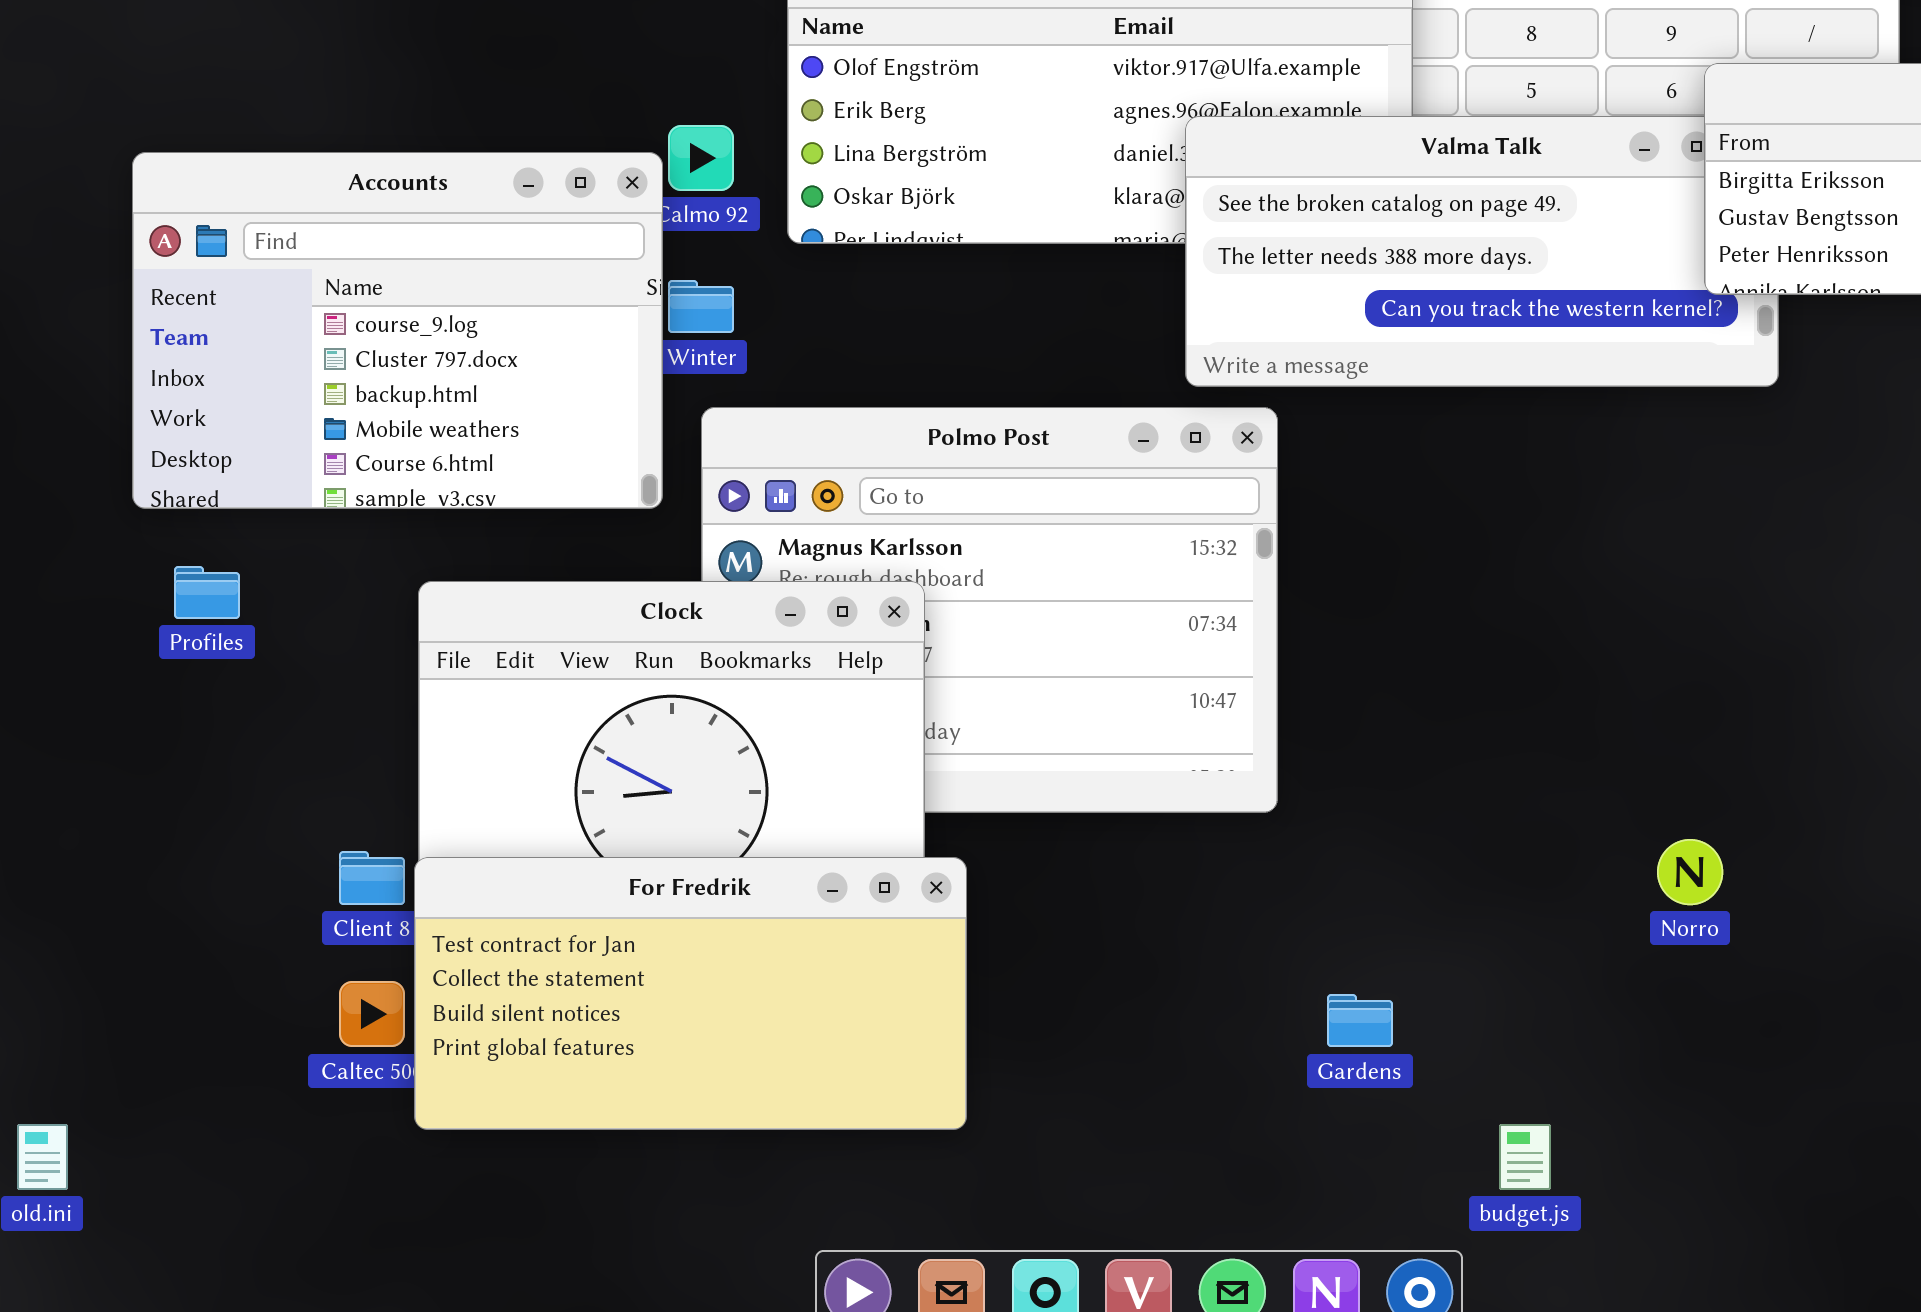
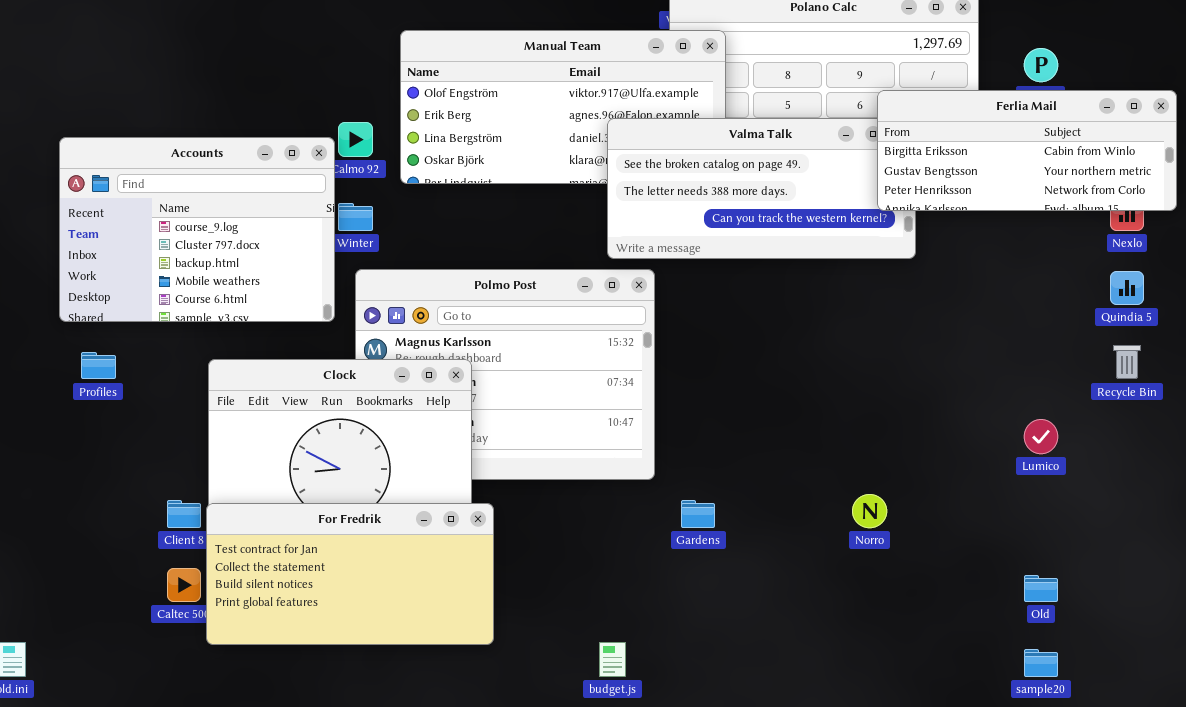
Gardens: [1327,994,1393,1047] -> [681,500,715,528], moved
budget.js: [1499,1124,1551,1190] -> [599,642,626,677], moved

